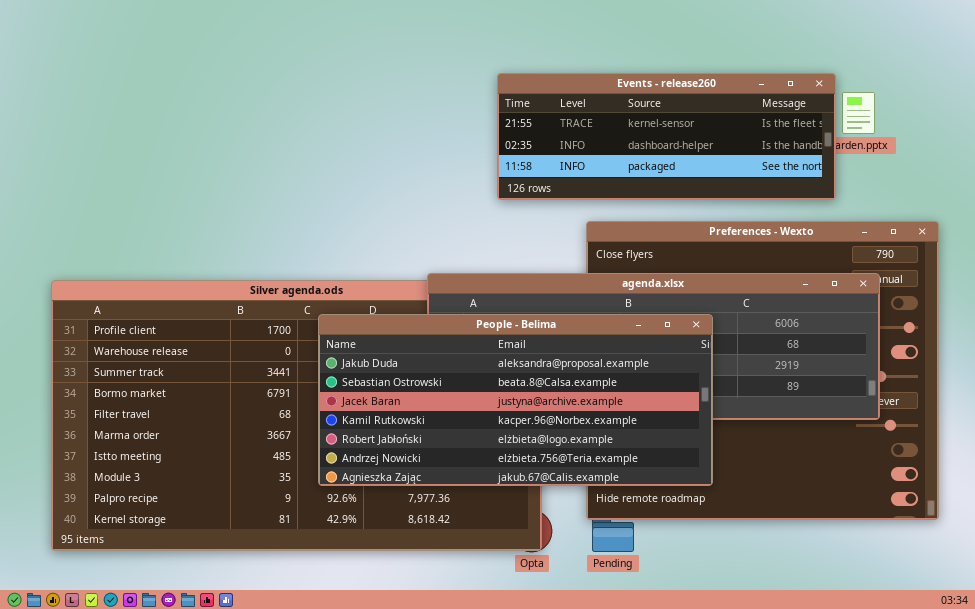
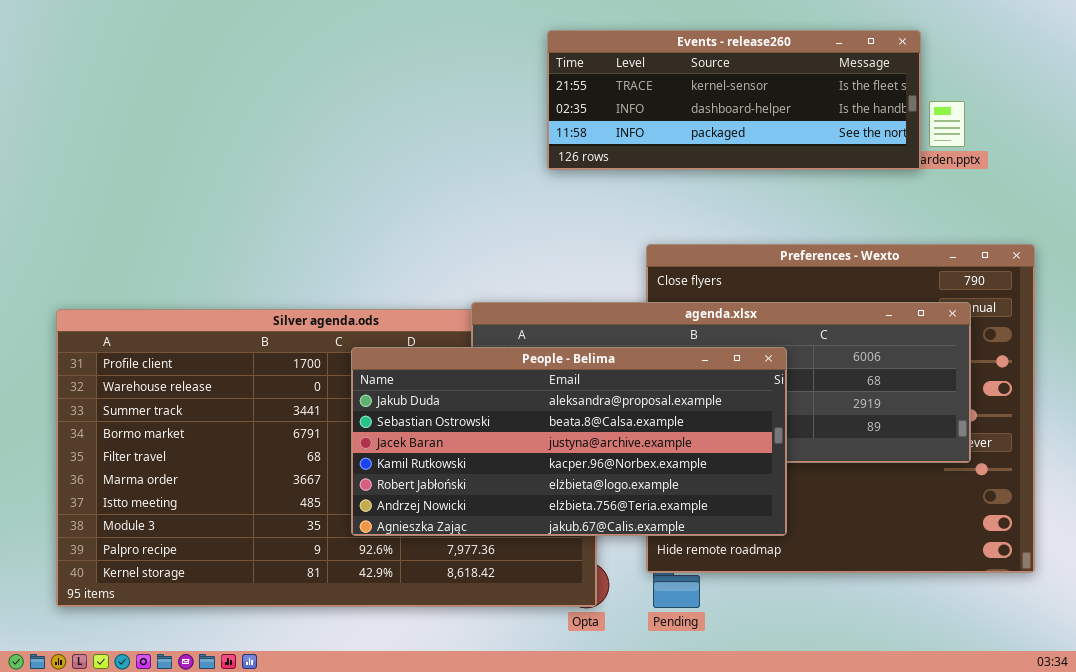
Events - release260: [497,73,836,200] -> [547,30,921,170], moved

